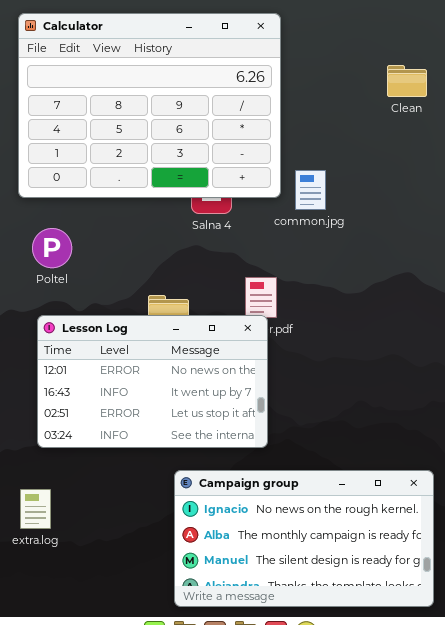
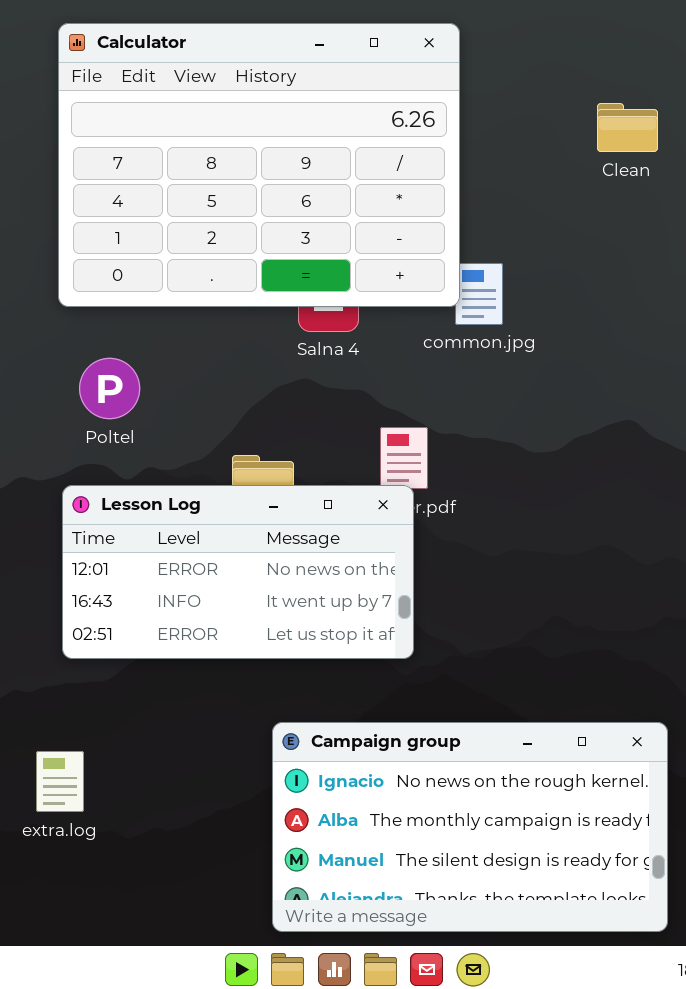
Calculator: [18,13,281,198] -> [58,23,460,307], moved
Poltel: [32,228,72,268] -> [79,358,140,419], moved
Lesson Log: [37,315,268,448] -> [62,485,414,659], resized

